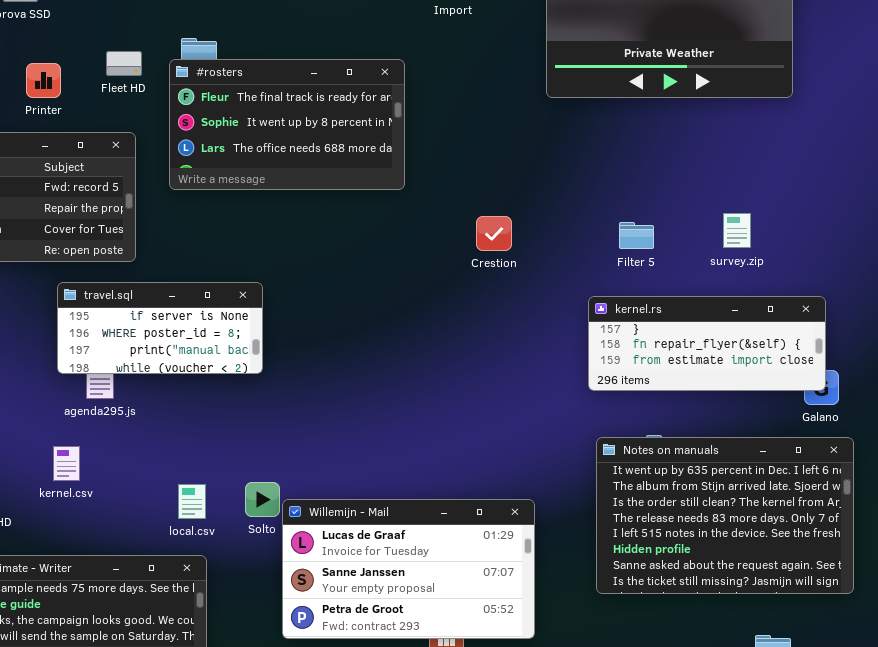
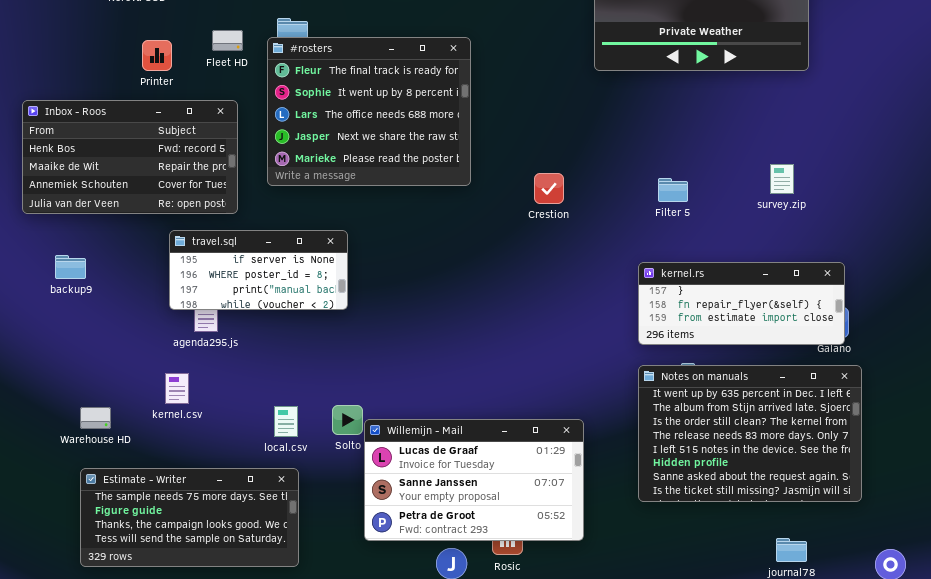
#rosters: [169,59,405,190] -> [267,37,471,186], resized
survey.zip: [723,213,751,248] -> [770,164,794,194], moved
kernel.rs: [588,296,826,391] -> [638,262,845,345], moved

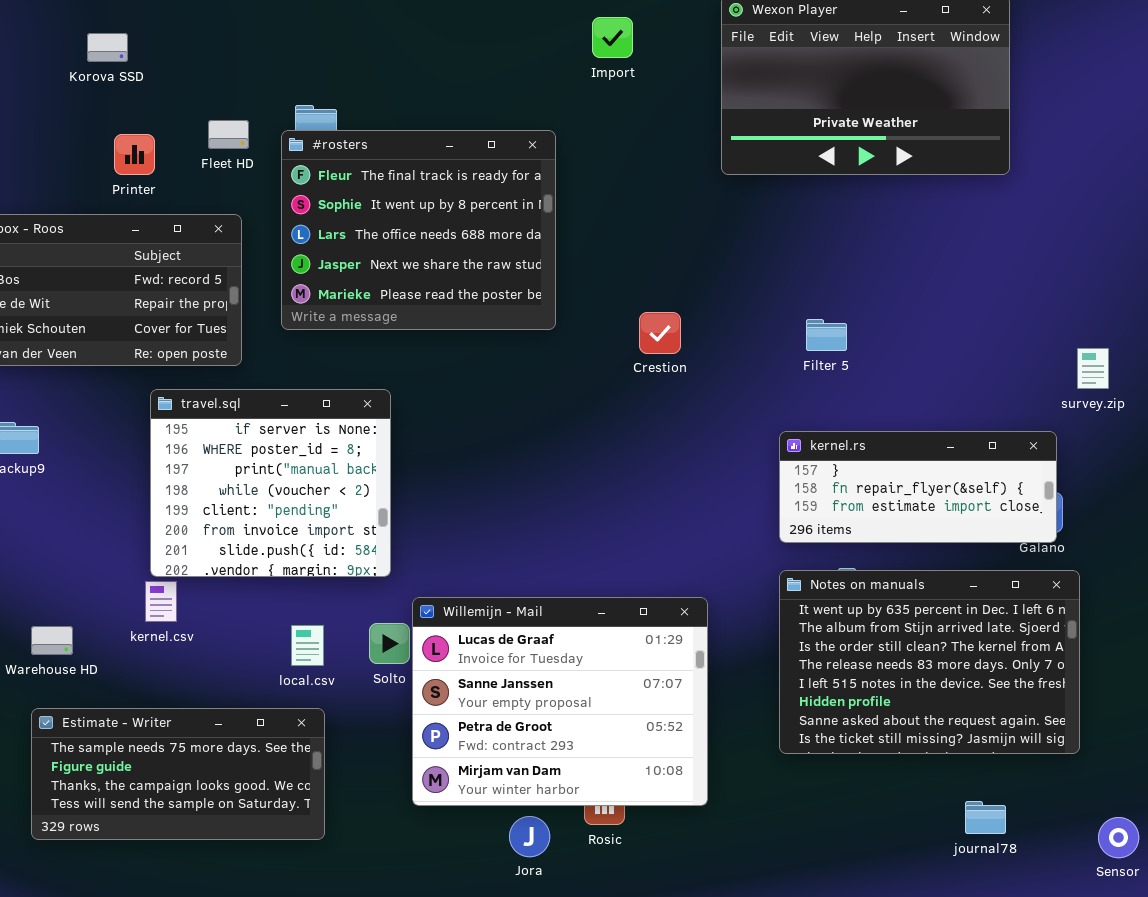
survey.zip: [770,164,794,194] -> [1077,348,1109,389], moved
travel.sql: [169,230,348,310] -> [150,389,391,577], resized
Willemijn - Mail: [364,419,584,541] -> [412,597,708,806], resized

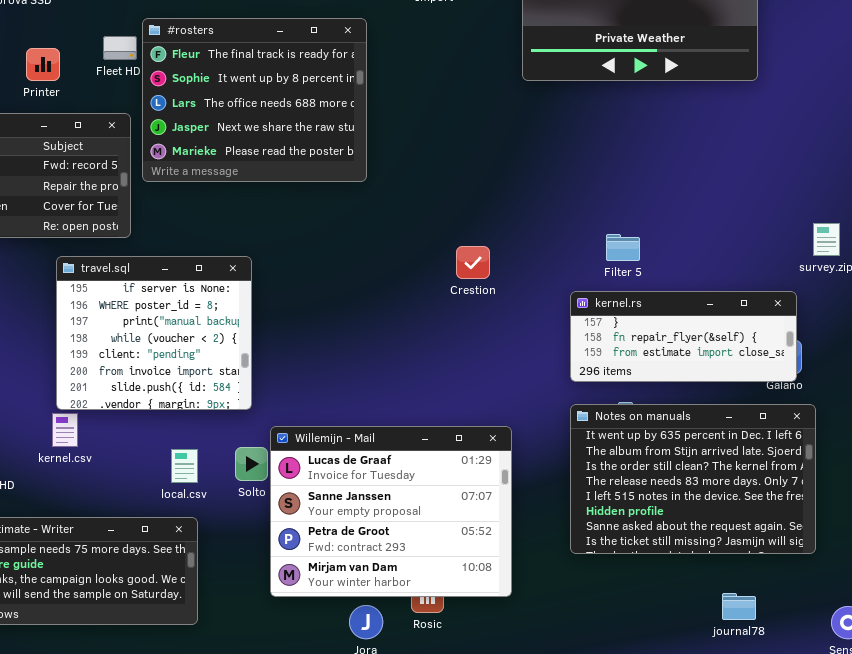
#rosters: [281,130,556,330] -> [142,18,367,182], moved
Crestion: [639,312,681,354] -> [456,246,490,279], moved
Filter 5: [806,319,847,351] -> [606,234,640,261], moved

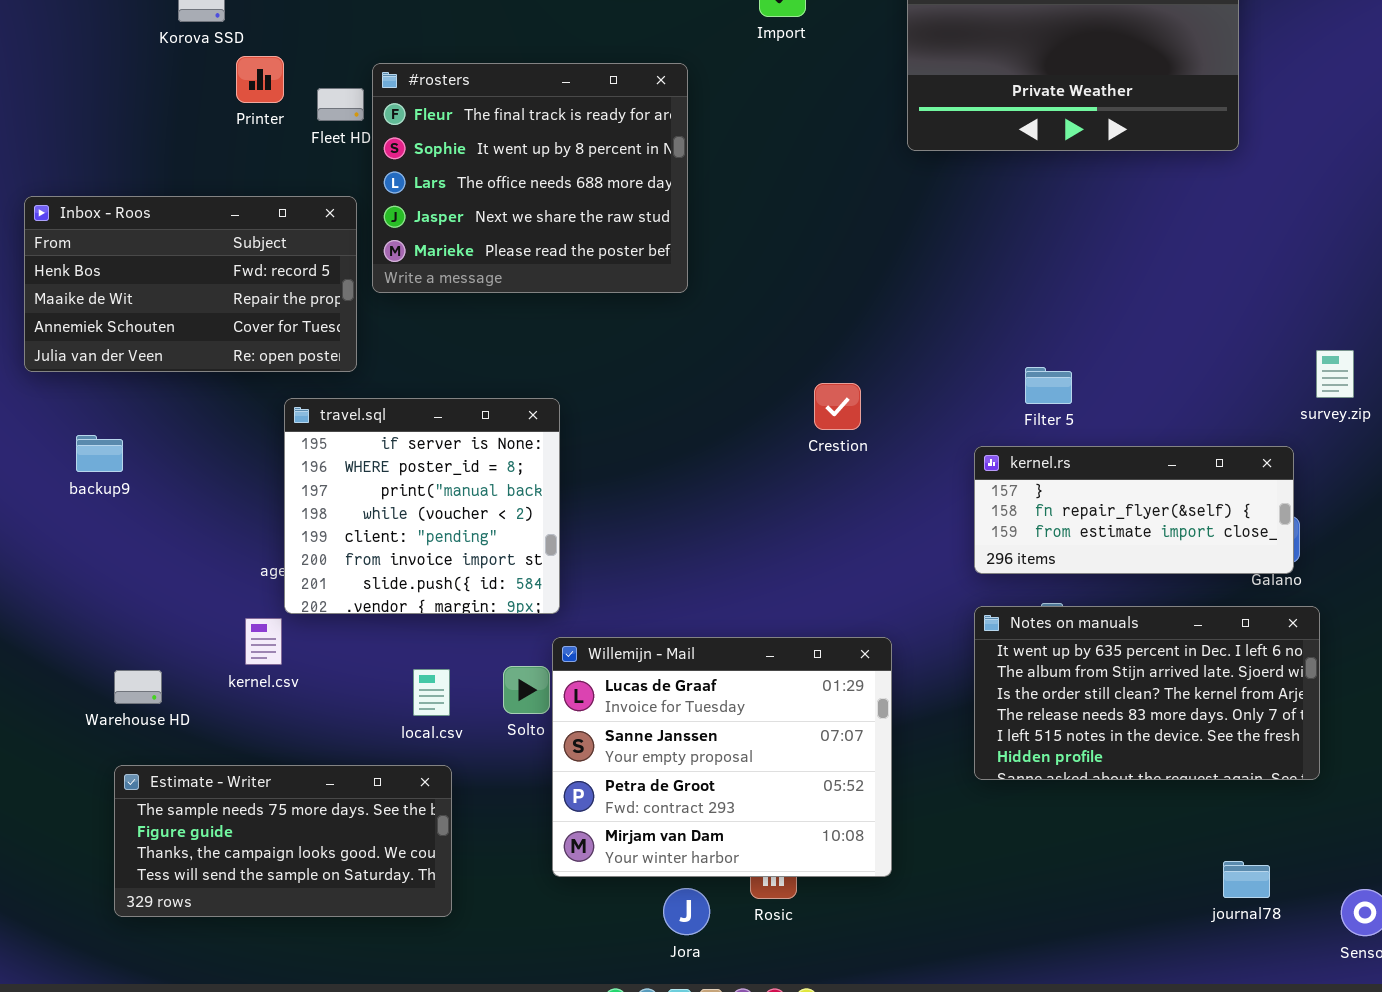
Printer: [26,48,60,81] -> [236,56,284,103], moved
travel.sql: [56,256,252,410] -> [284,398,560,614], moved
Notes on manuals: [570,404,816,554] -> [974,606,1320,780], resized
journal78: [722,593,756,620] -> [1223,861,1270,898], moved

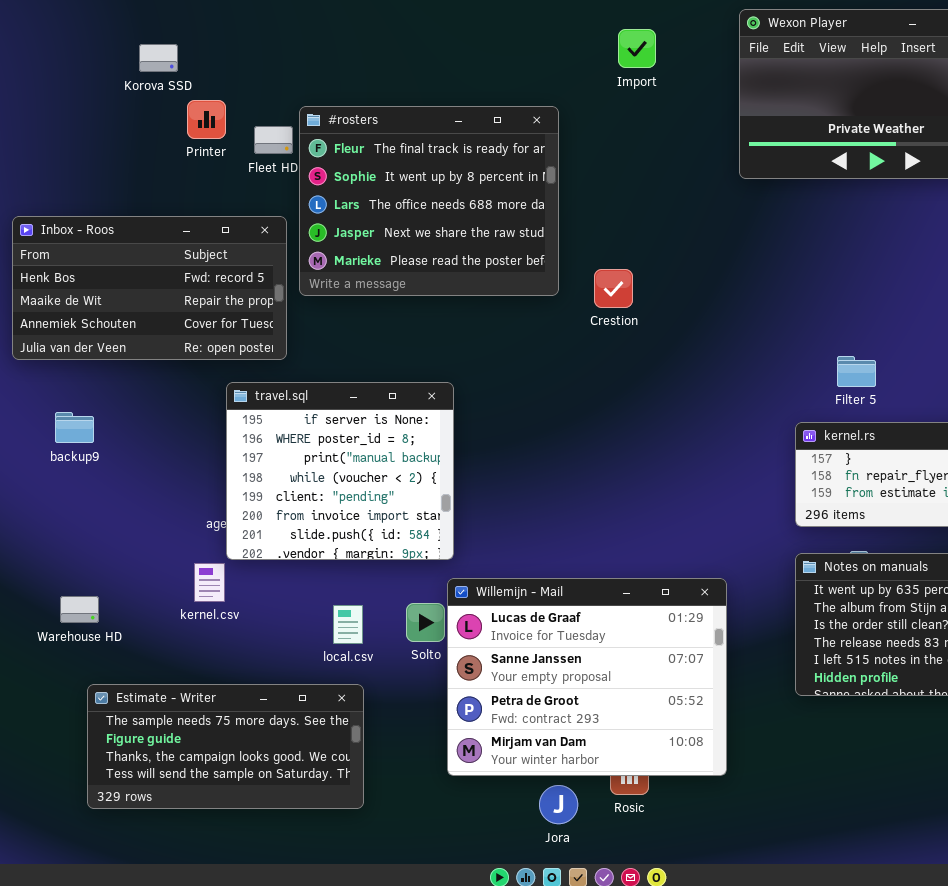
Crestion: [814,383,861,430] -> [594,269,633,308], moved
Warehouse HD: [114,670,162,704] -> [60,596,99,623], moved

